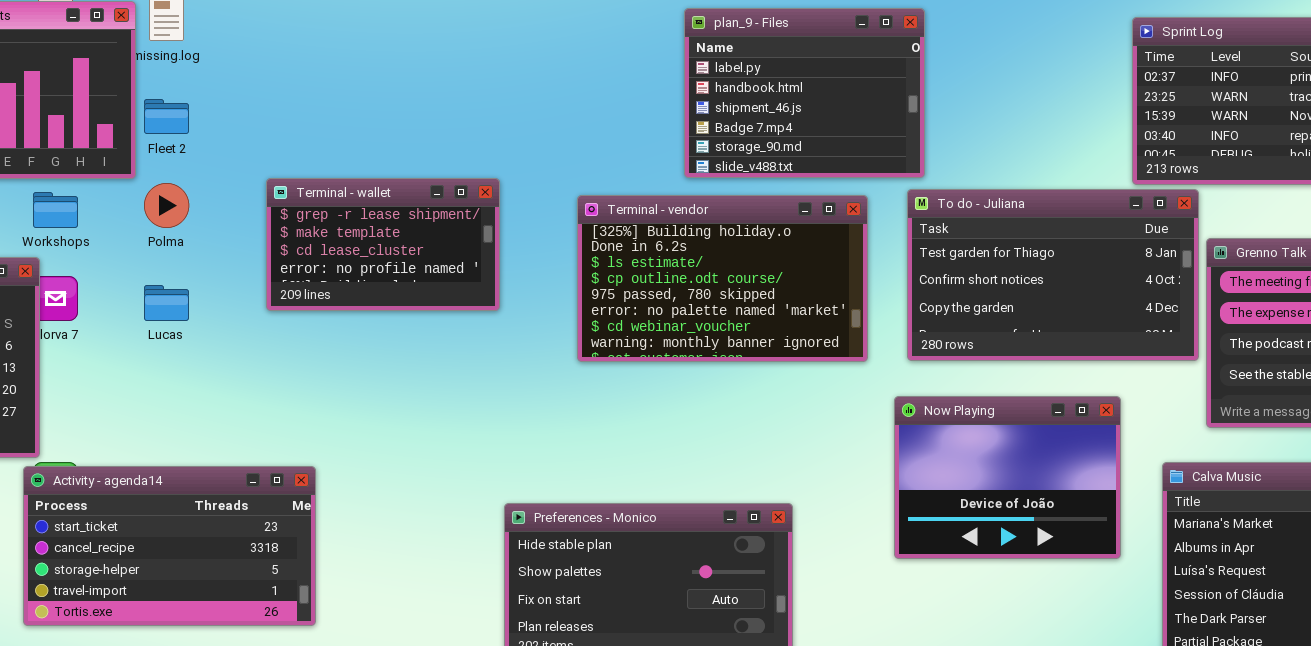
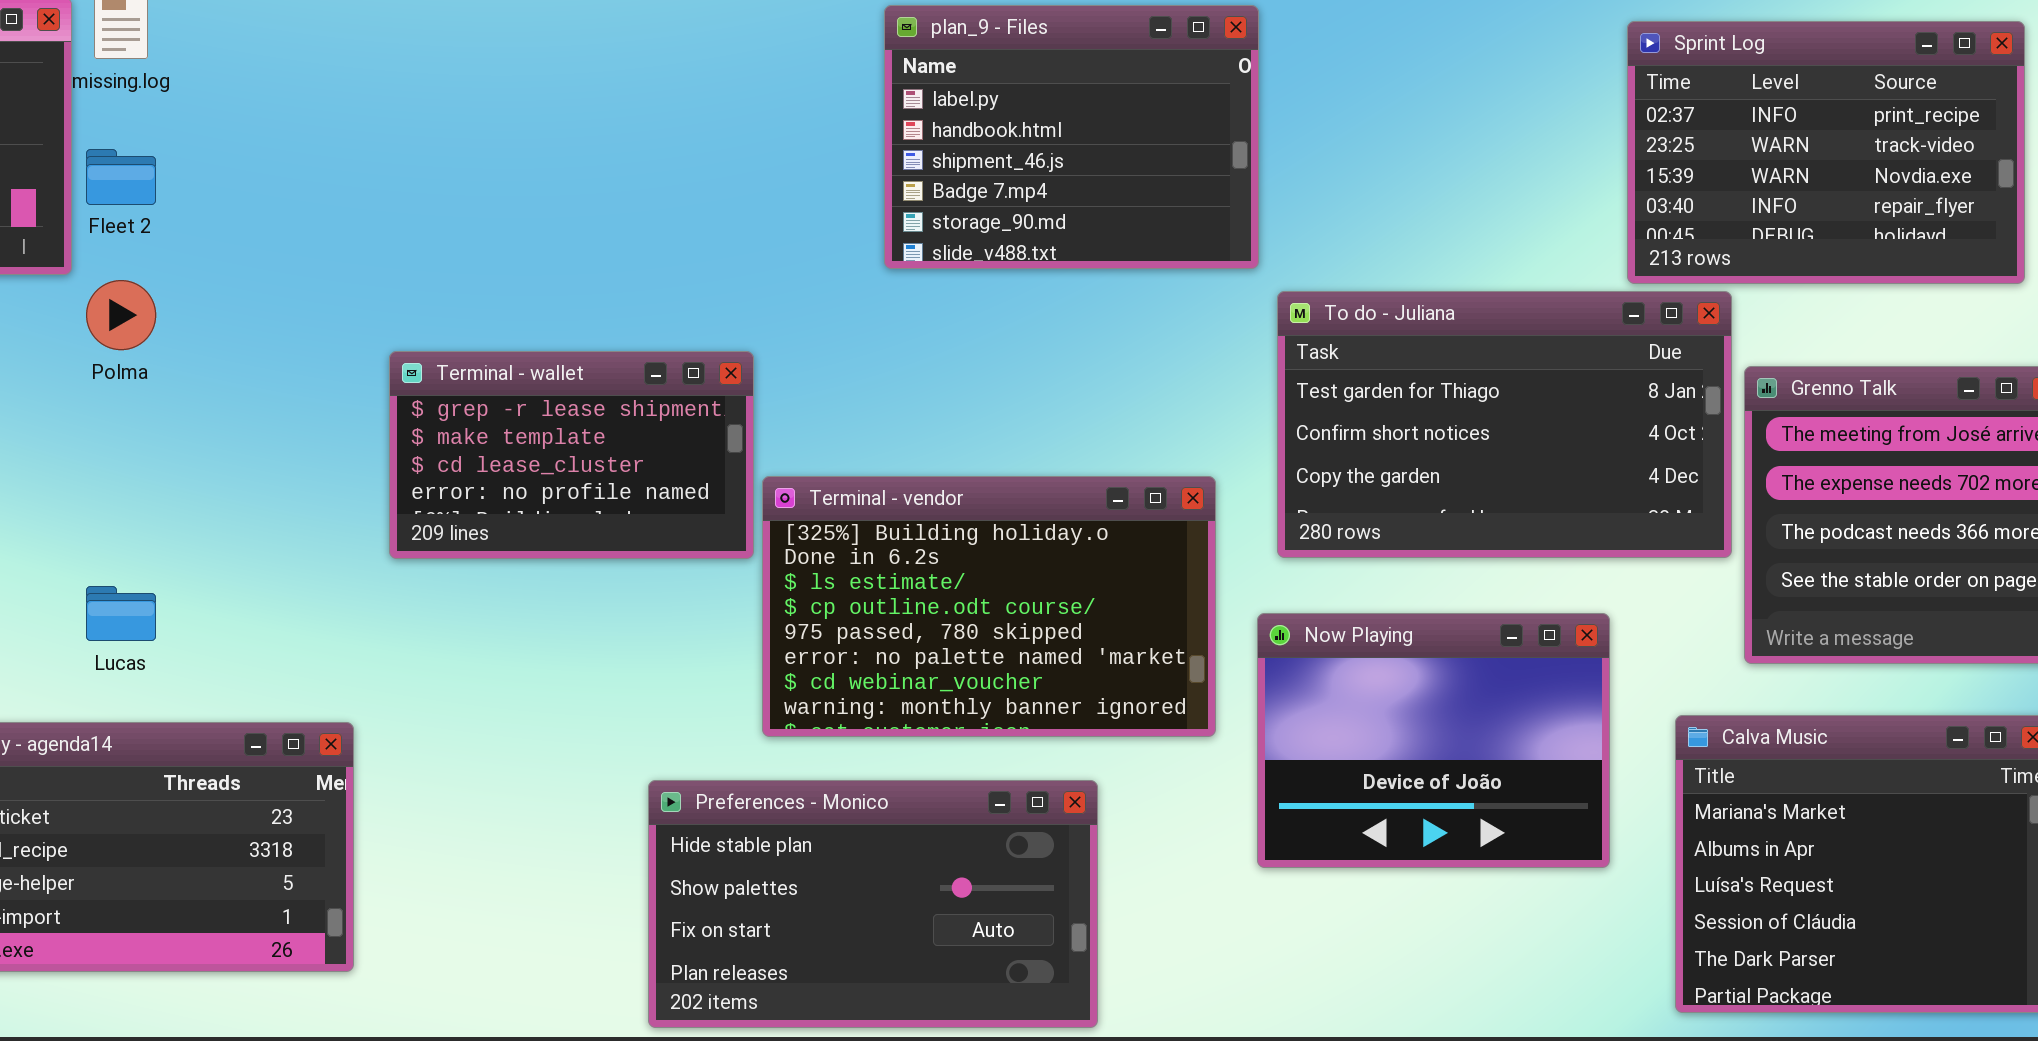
plan_9 - Files: [684,8,925,178] -> [884,5,1259,269], moved
Terminal - wallet: [266,178,500,311] -> [389,351,754,559], moved
Terminal - vendor: [577,195,868,362] -> [762,476,1216,737], moved
Lucas: [144,285,189,321] -> [86,586,156,641], moved

